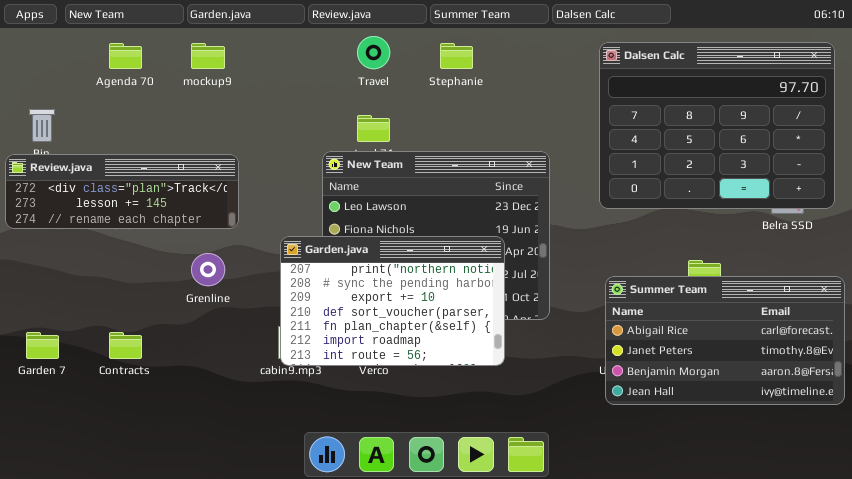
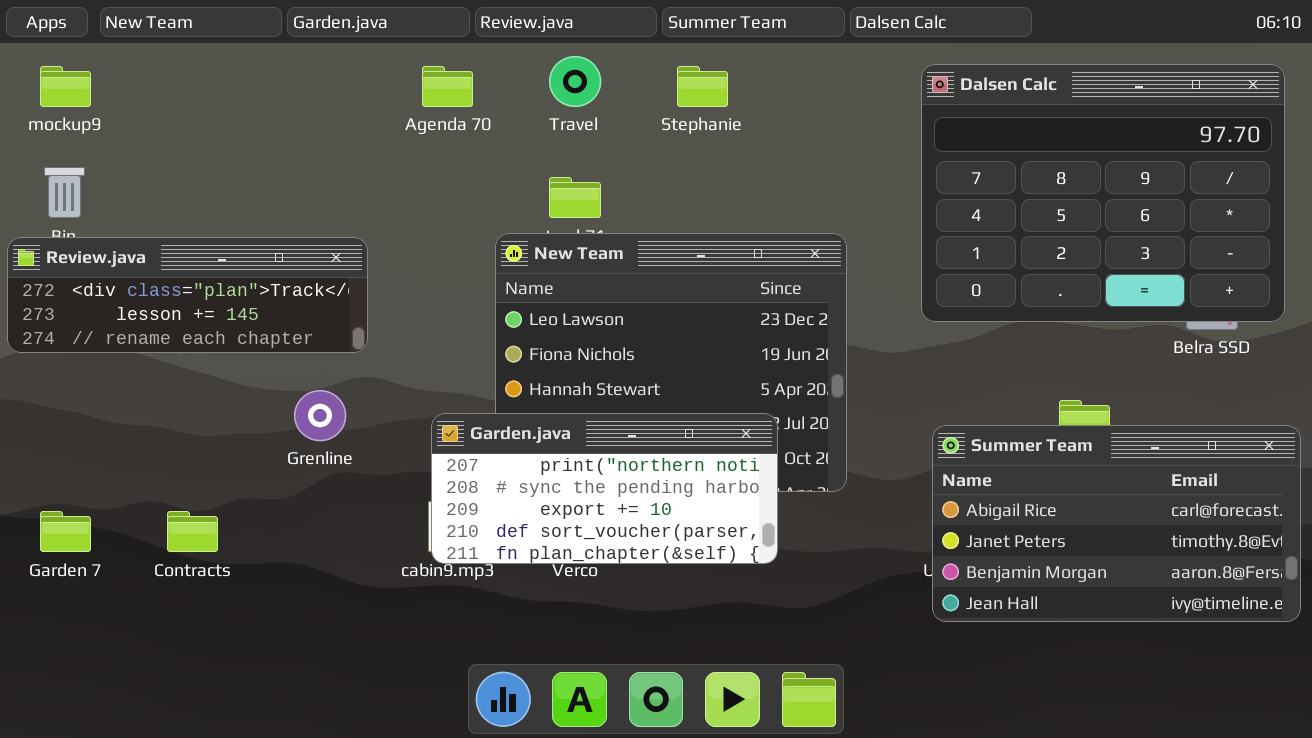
Agenda 70: [109,43,142,69] -> [422,66,473,107], moved
mockup9: [191,43,225,69] -> [40,66,91,107], moved
Garden.java: [280,236,505,366] -> [431,413,778,564], resized

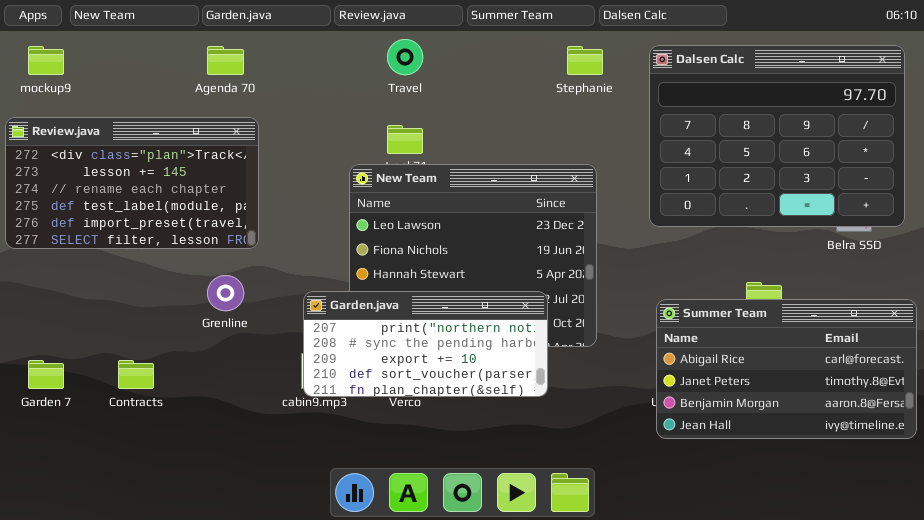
Agenda 70: [422,66,473,107] -> [207,46,244,75], moved
Stephanie: [677,66,728,107] -> [567,46,603,75], moved
Review.java: [7,237,368,353] -> [5,117,259,249], resized

